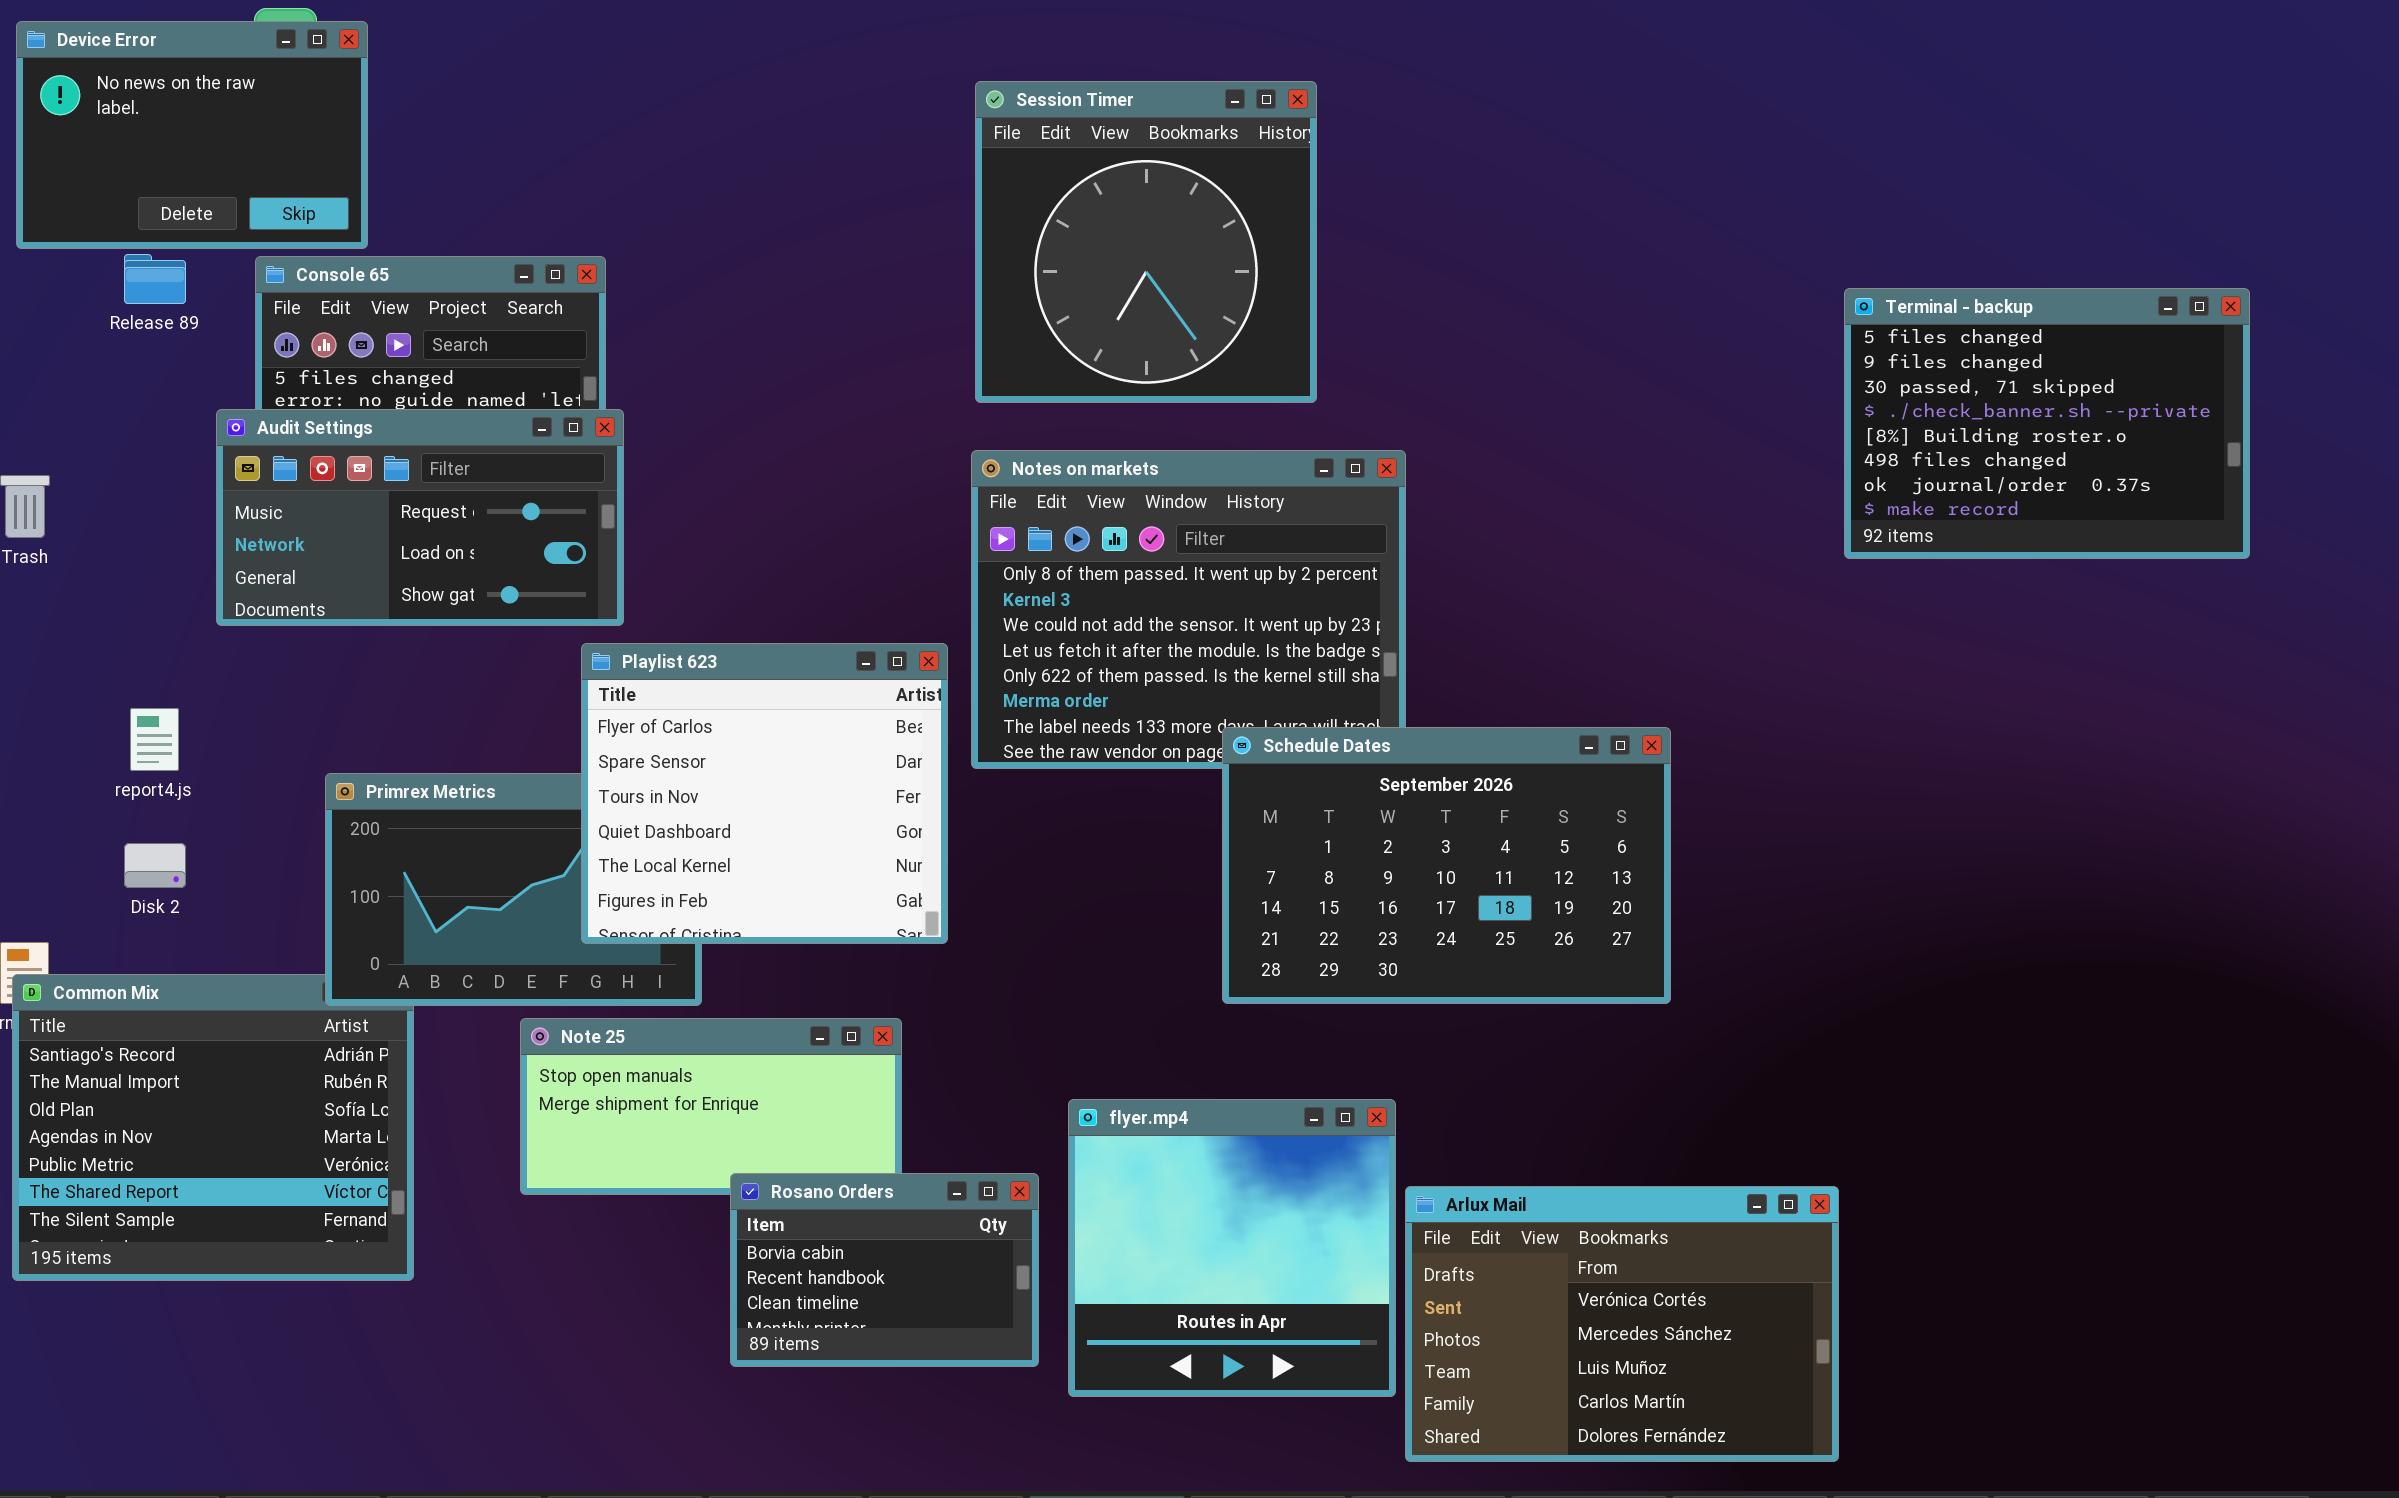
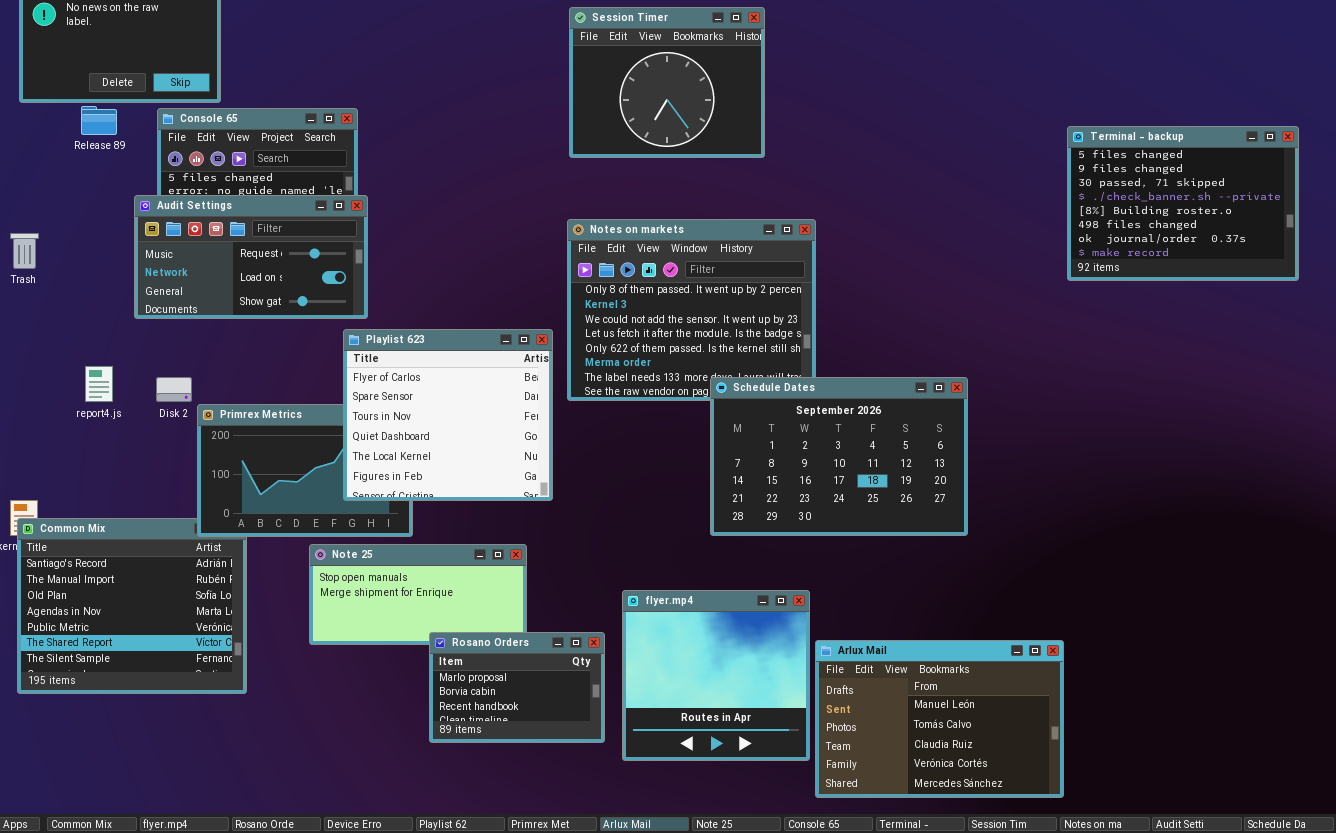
Session Timer: [975,81,1317,403] -> [569,7,765,158], resized
Disk 2: [124,843,186,888] -> [156,377,192,402], moved
Rosano Orders: [730,1173,1039,1367] -> [429,632,605,743], scrolled up 1 row
Arlux Mail: [1405,1186,1839,1462] -> [815,640,1064,798], scrolled up 3 rows

